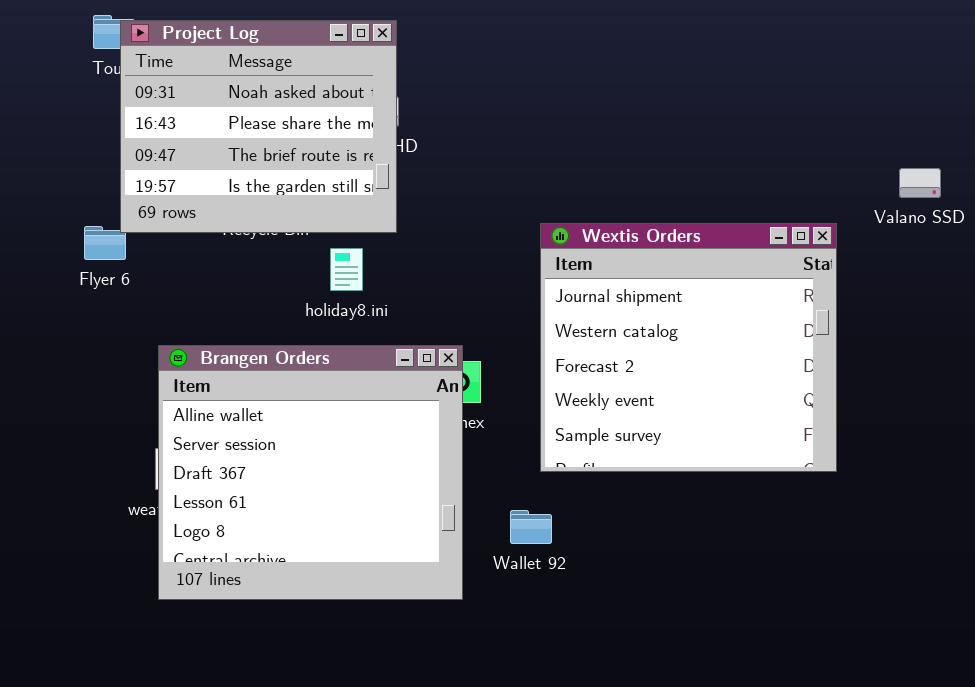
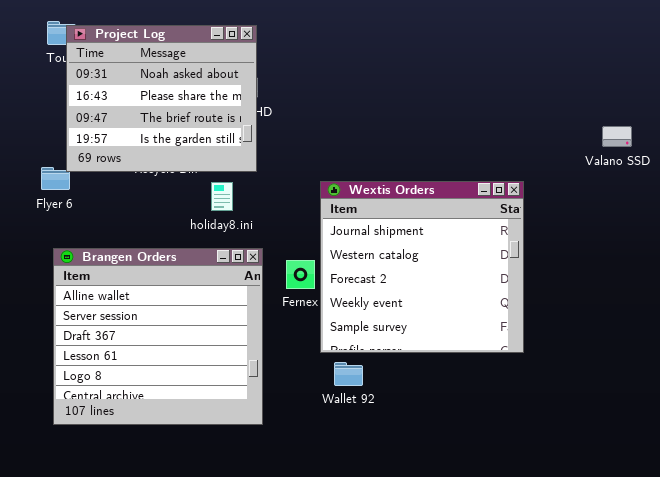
Wextis Orders: [540,223,837,472] -> [320,181,524,353], moved
Brangen Orders: [158,345,463,600] -> [53,248,263,425], moved

